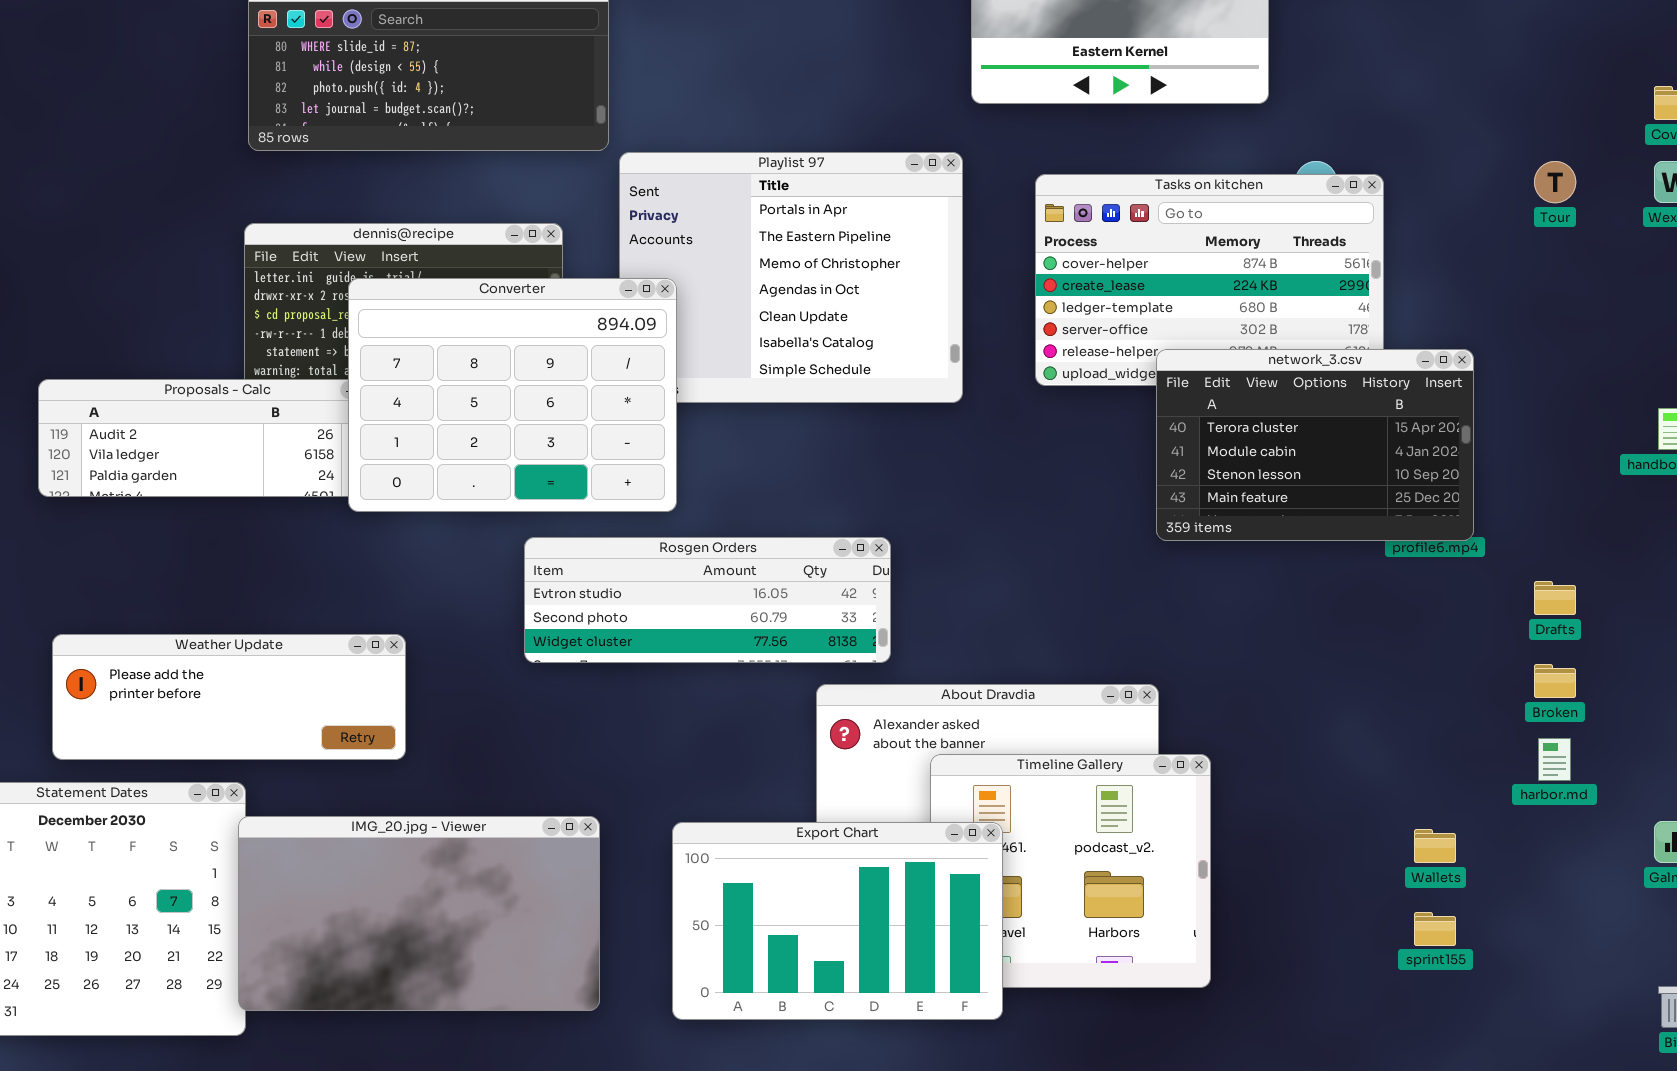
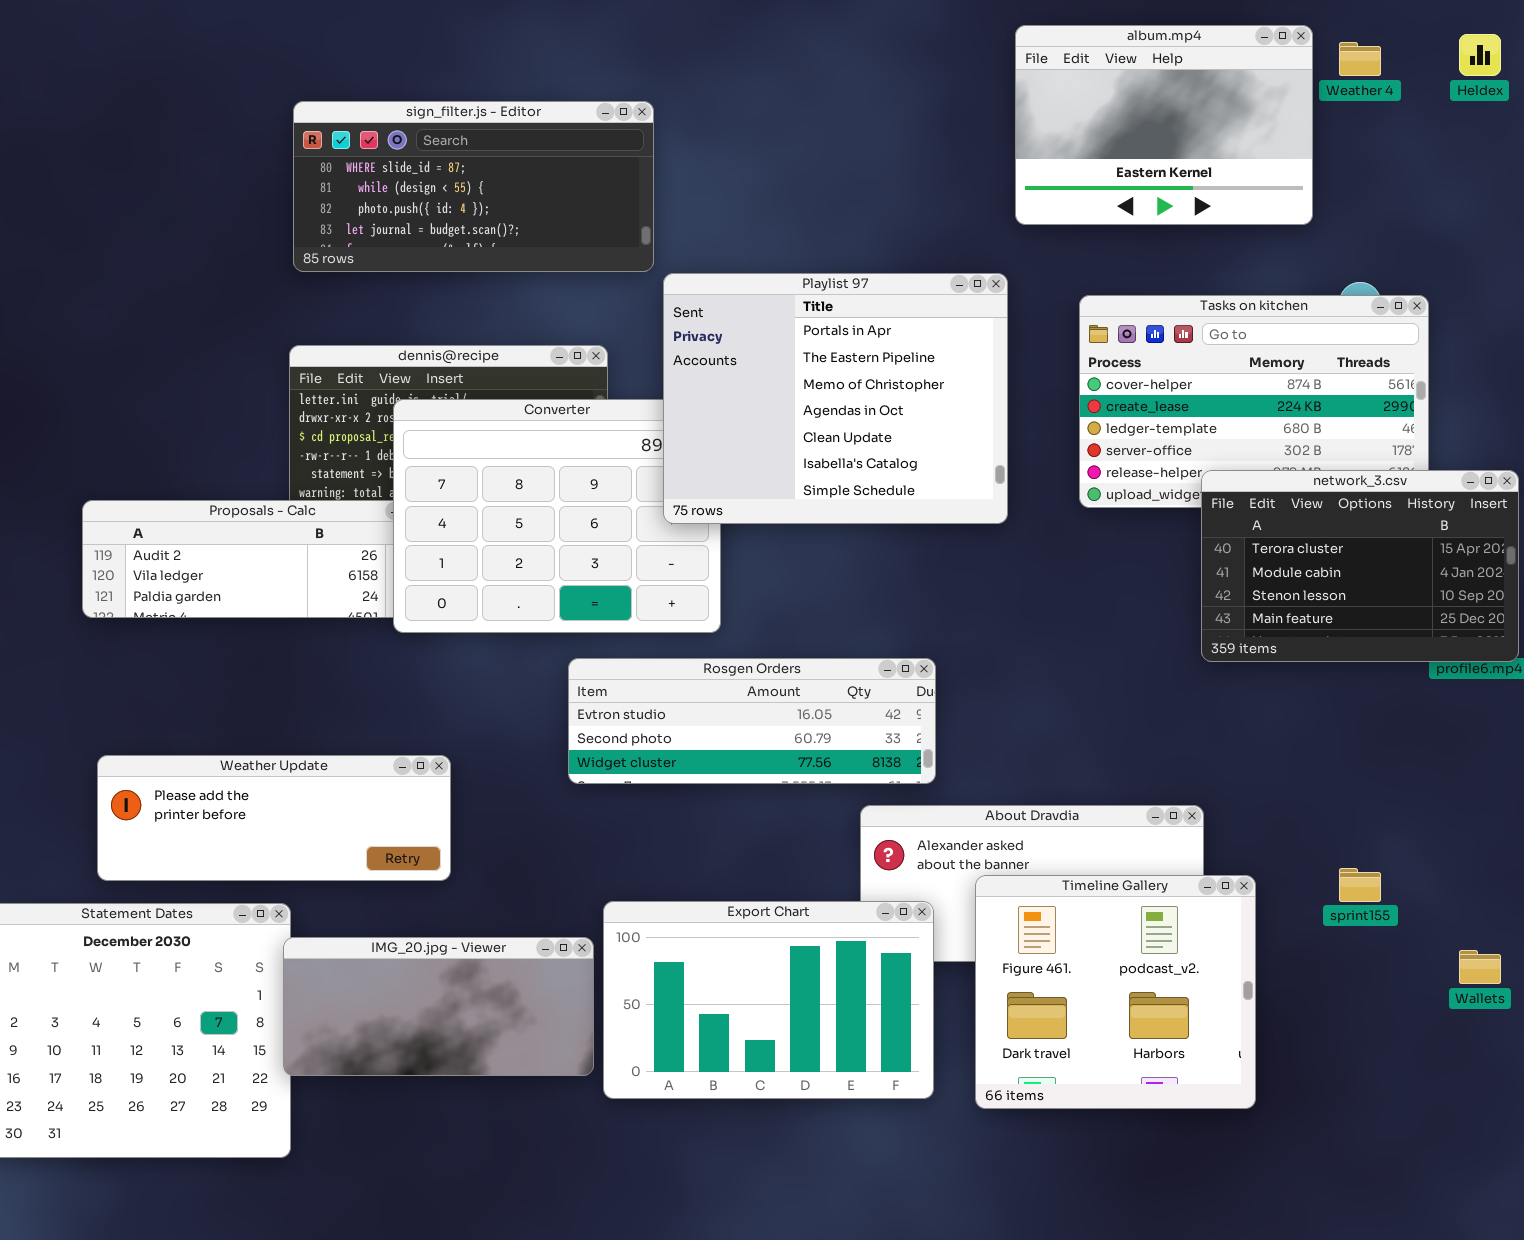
Playlist 97: [619,152,963,403] -> [663,273,1008,524], raised
IMG_20.jpg - Viewer: [238,816,600,1011] -> [283,937,594,1076], resized
Export Chart: [672,822,1003,1020] -> [603,901,934,1099], moved
sprint155: [1414,912,1456,946] -> [1339,868,1381,902], moved

